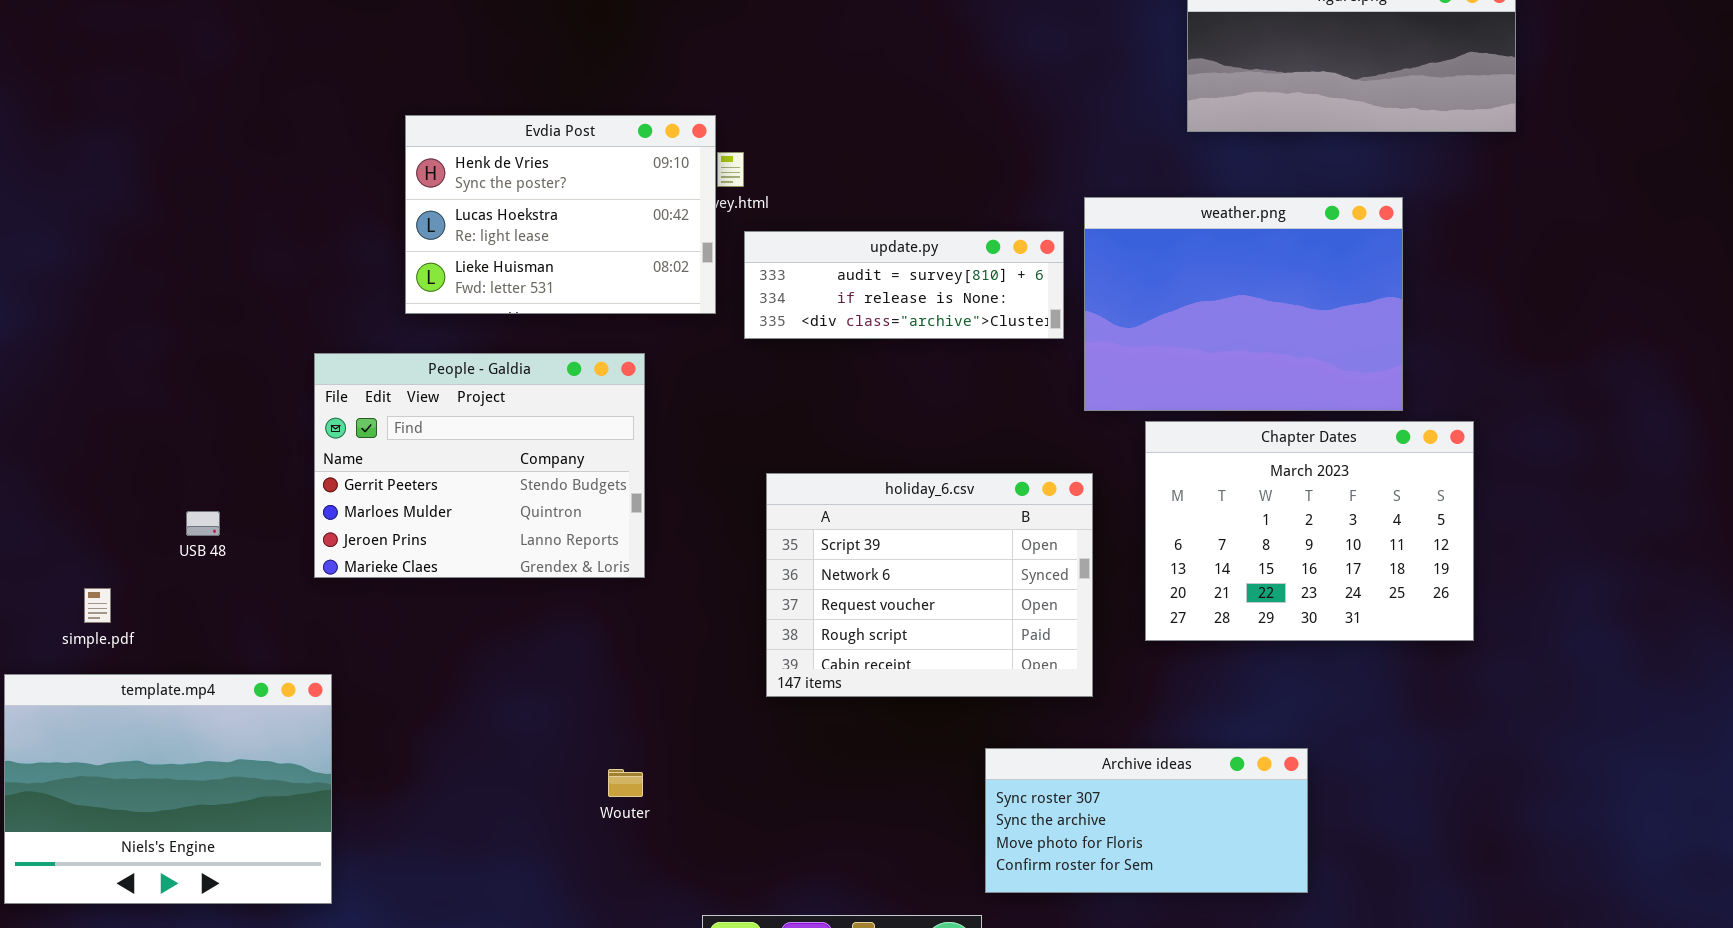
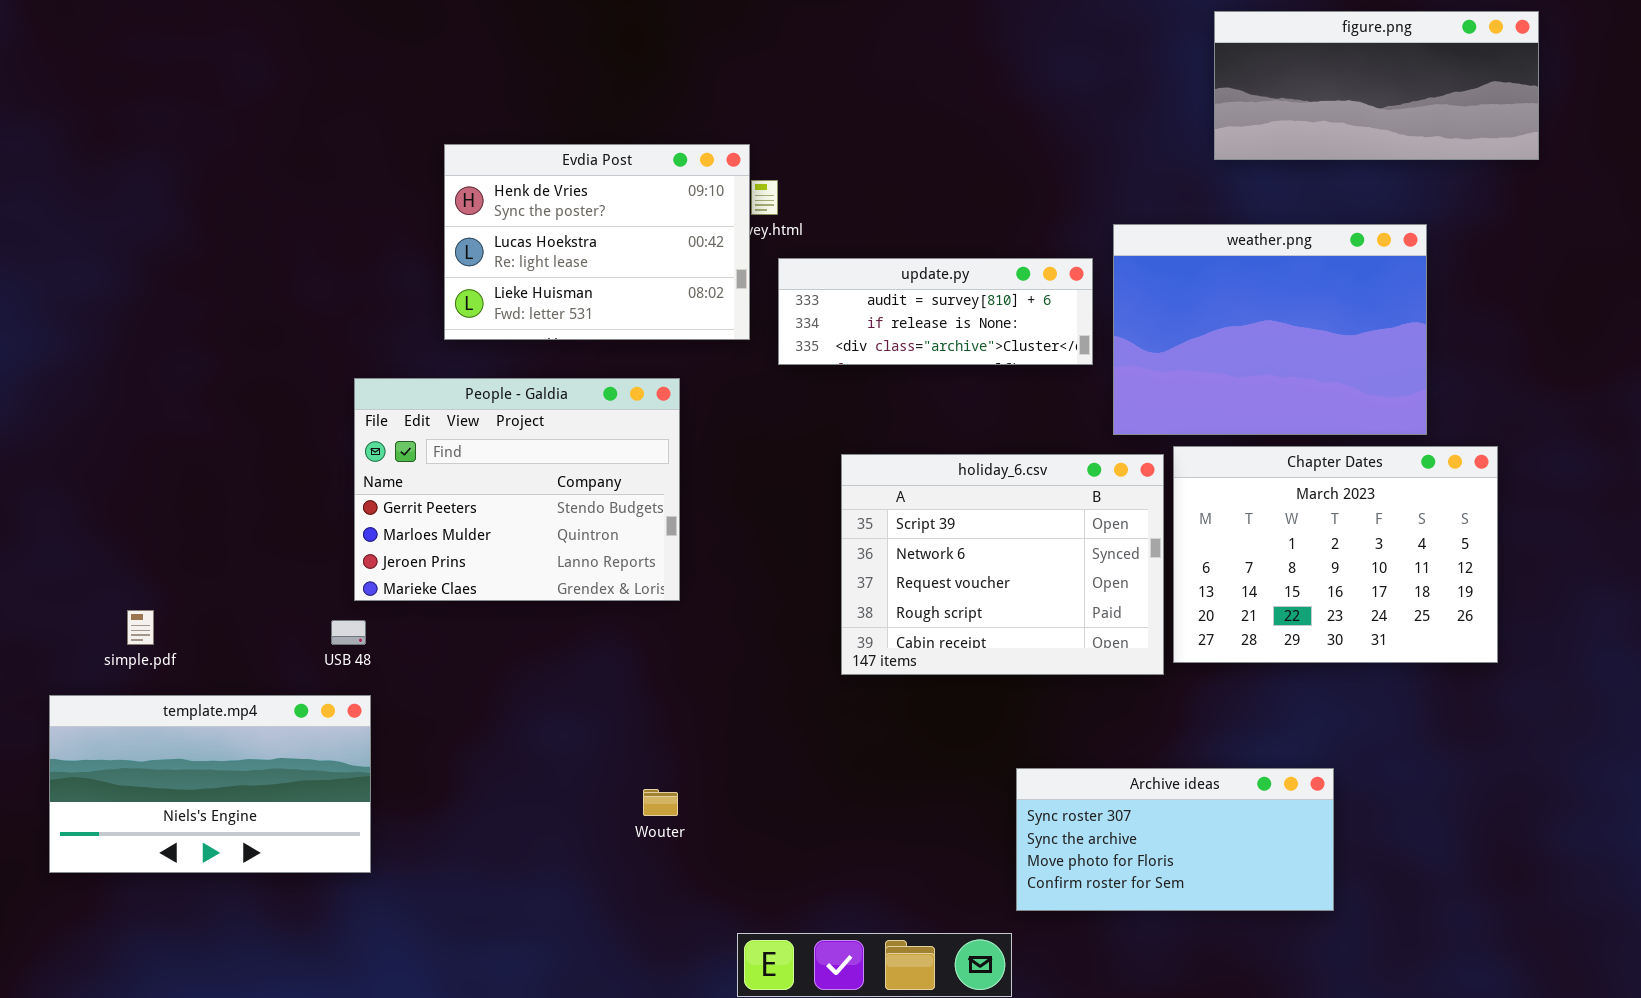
holiday_6.csv: [766,473,1093,697] -> [841,454,1164,675], moved
USB 48: [186,511,220,536] -> [331,620,366,645], moved
template.mp4: [4,674,332,904] -> [49,695,371,873], resized

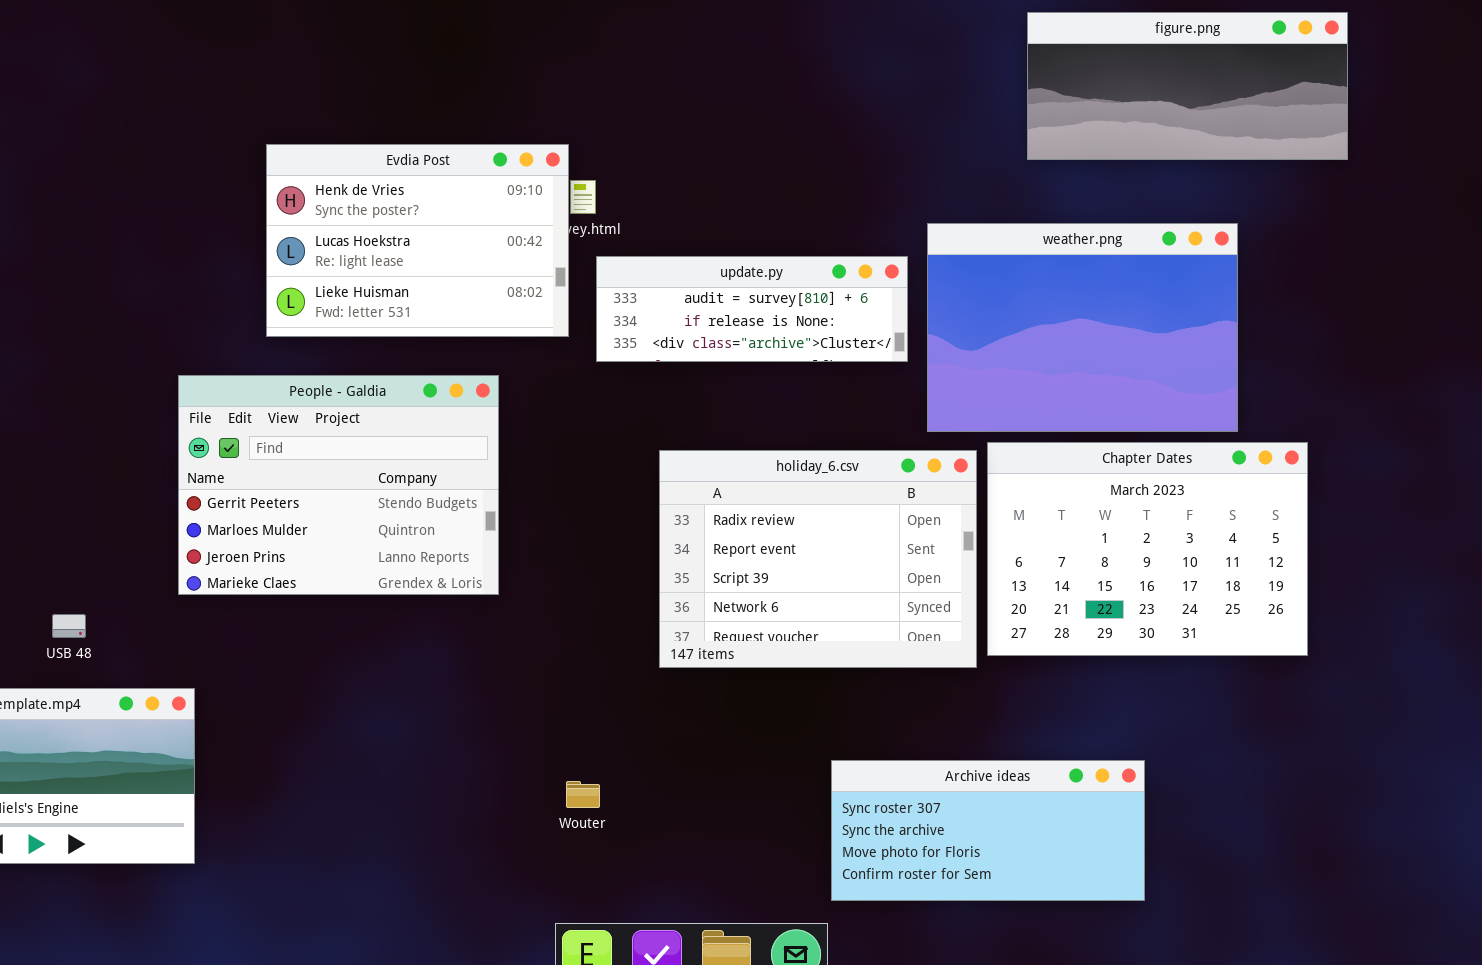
holiday_6.csv: [841,454,1164,675] -> [659,450,977,668], scrolled up 2 rows
USB 48: [331,620,366,645] -> [52,614,86,638], moved
Wouter: [643,789,678,816] -> [566,781,600,808], moved

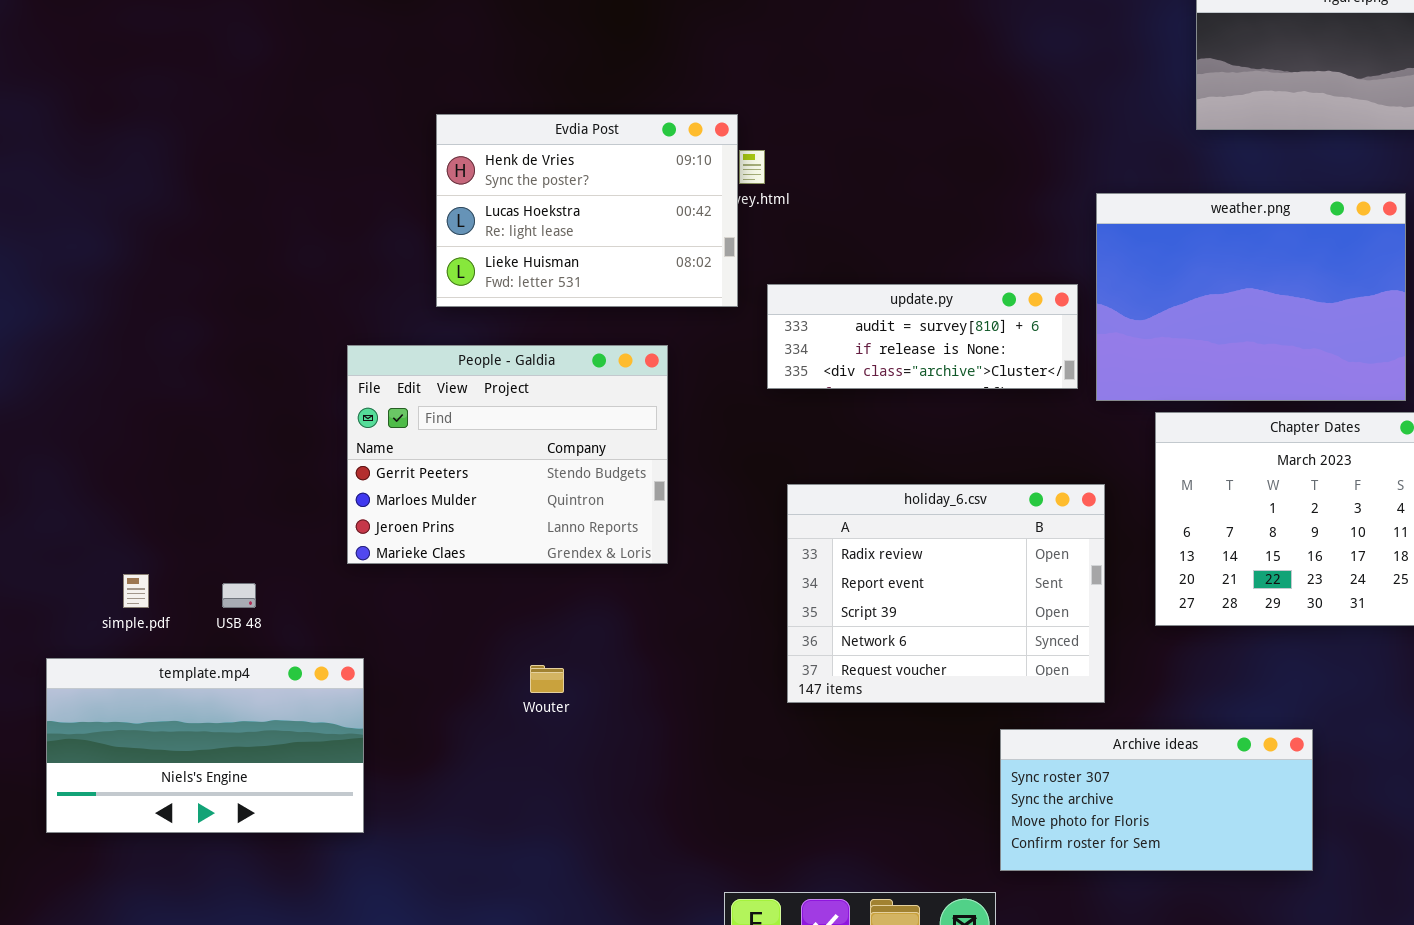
update.py: [596,256,908,362] -> [767,284,1078,389], moved
holiday_6.csv: [659,450,977,668] -> [787,484,1105,703], moved
Wouter: [566,781,600,808] -> [530,665,564,693], moved

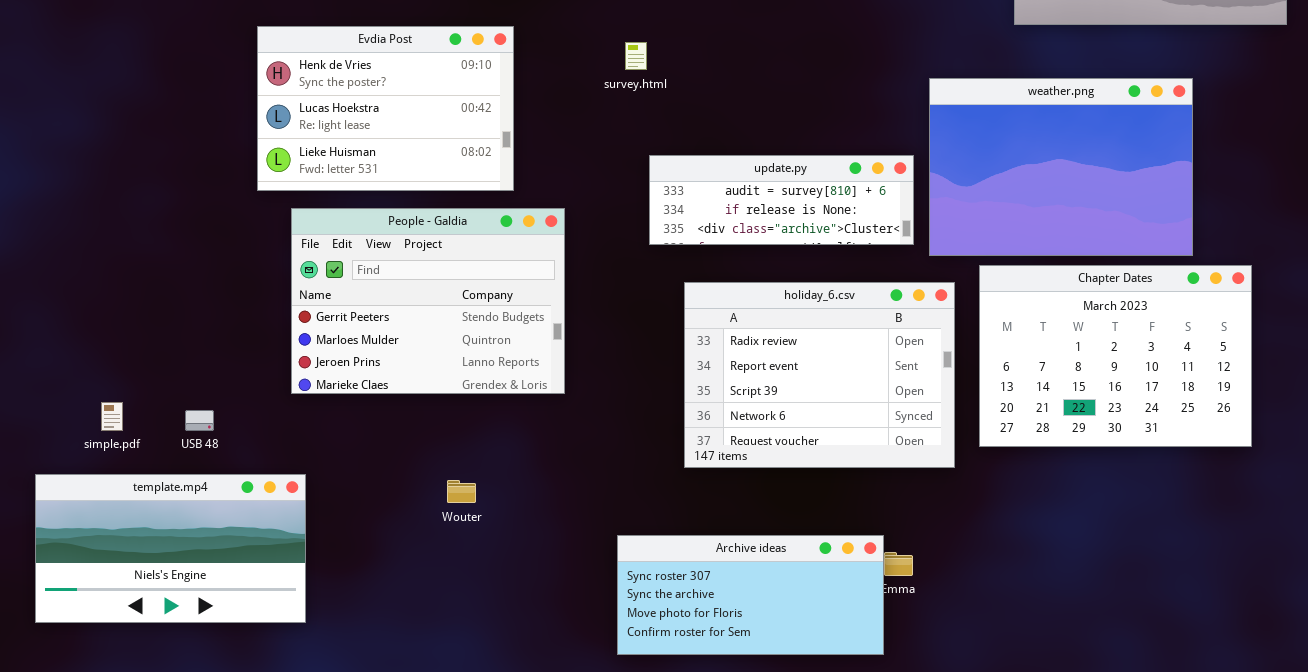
Evdia Post: [436,114,738,307] -> [257,26,514,191], moved
holiday_6.csv: [787,484,1105,703] -> [684,282,955,468], moved
Archive ideas: [1000,729,1313,871] -> [617,535,884,655], moved

